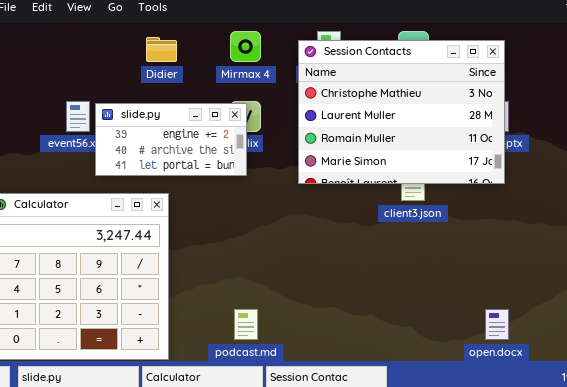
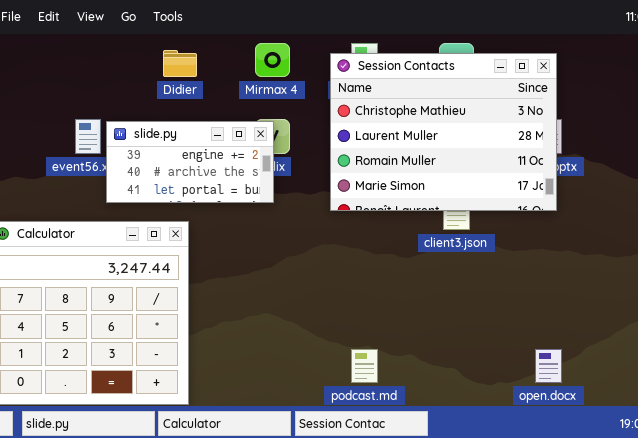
podcast.md: [234,309,258,340] -> [351,349,378,383], moved

